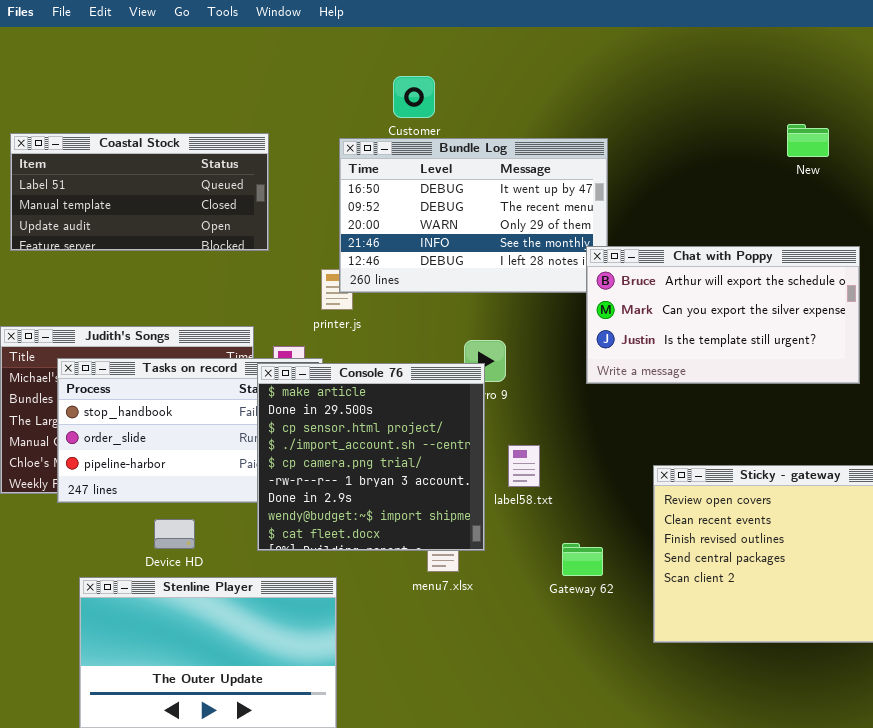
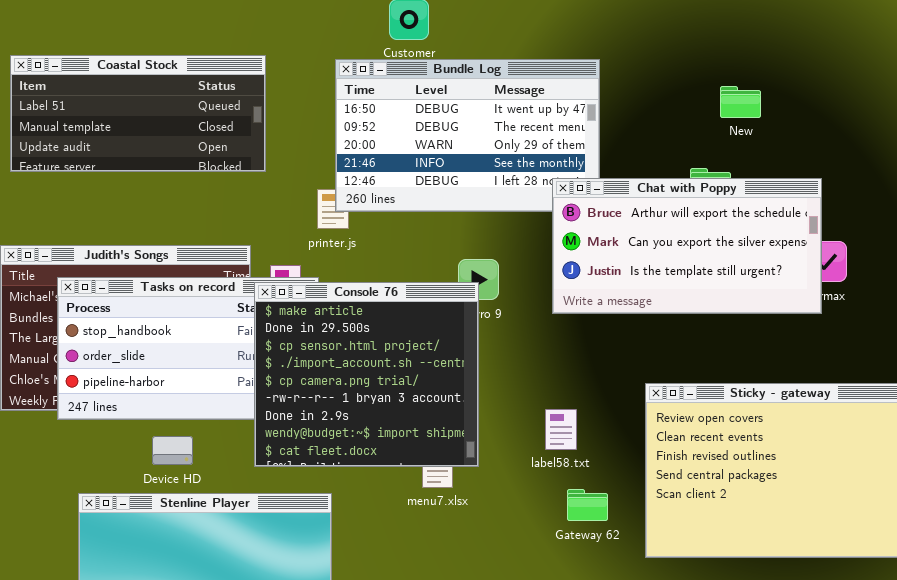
New: [787,124,829,157] -> [720,86,761,118], moved
Chat with Poppy: [586,246,860,384] -> [552,178,822,314], moved
label58.txt: [508,445,540,487] -> [545,409,577,450], moved
Gateway 62: [562,543,603,576] -> [567,489,608,521], moved

